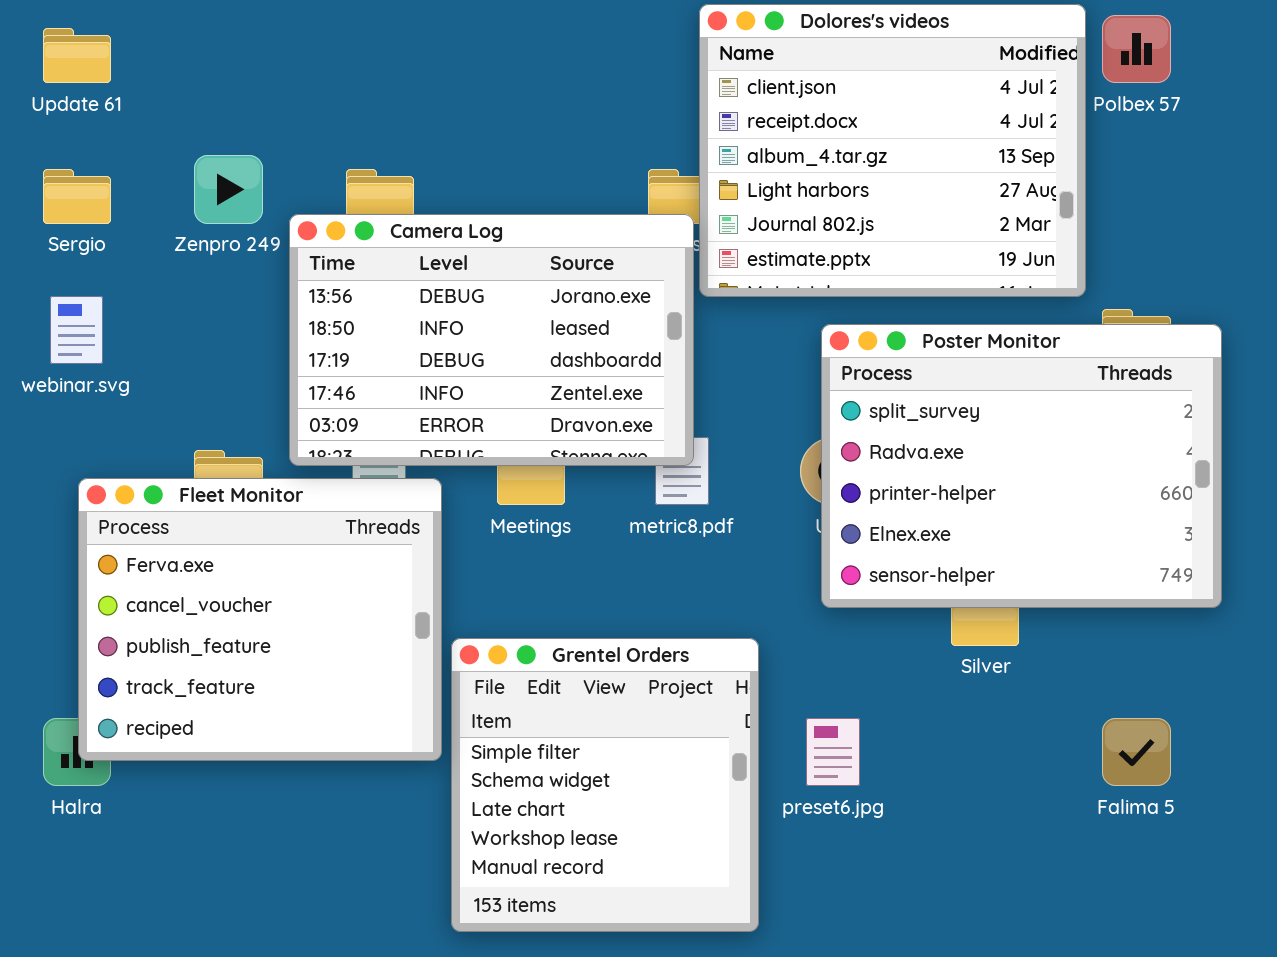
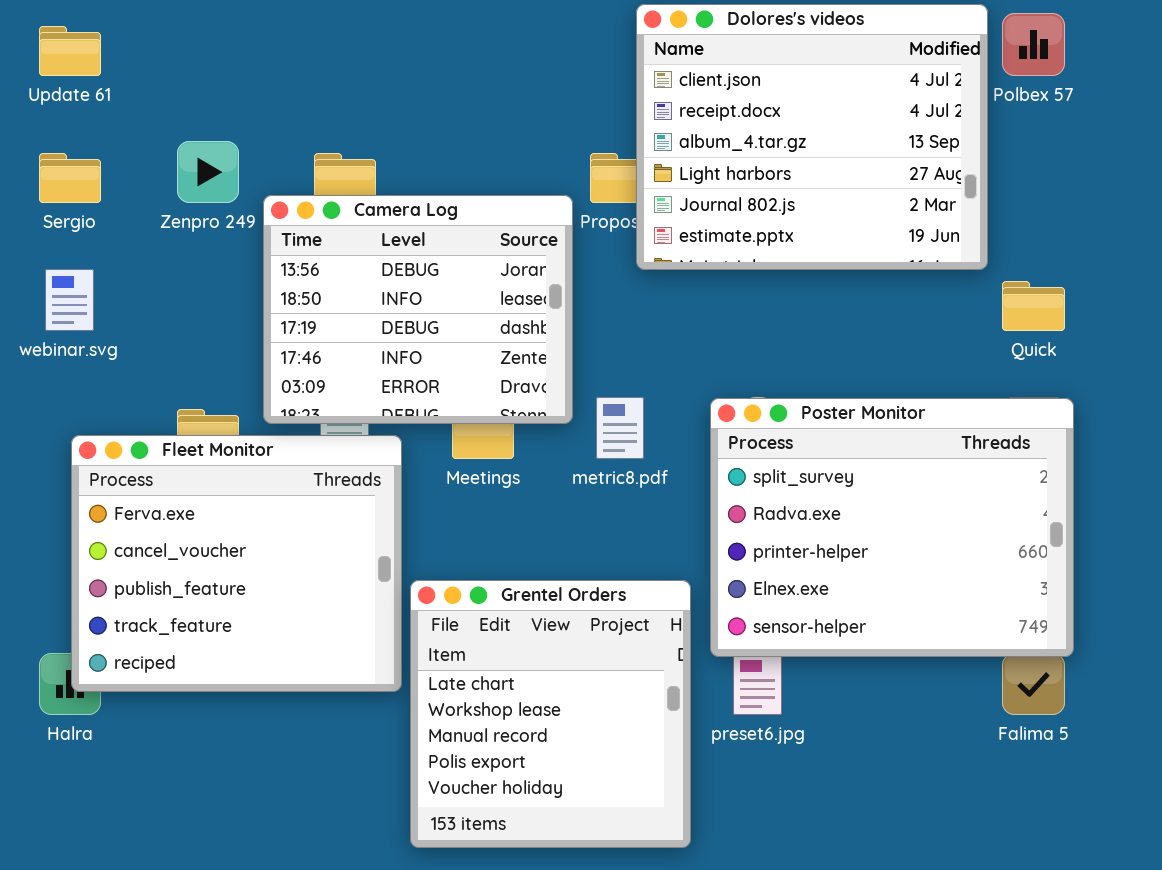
Camera Log: [289,214,694,466] -> [263,195,573,424], resized
Poster Monitor: [821,324,1222,608] -> [710,398,1074,657], moved
Grentel Orders: [451,638,759,932] -> [410,580,691,848], scrolled down 2 rows

